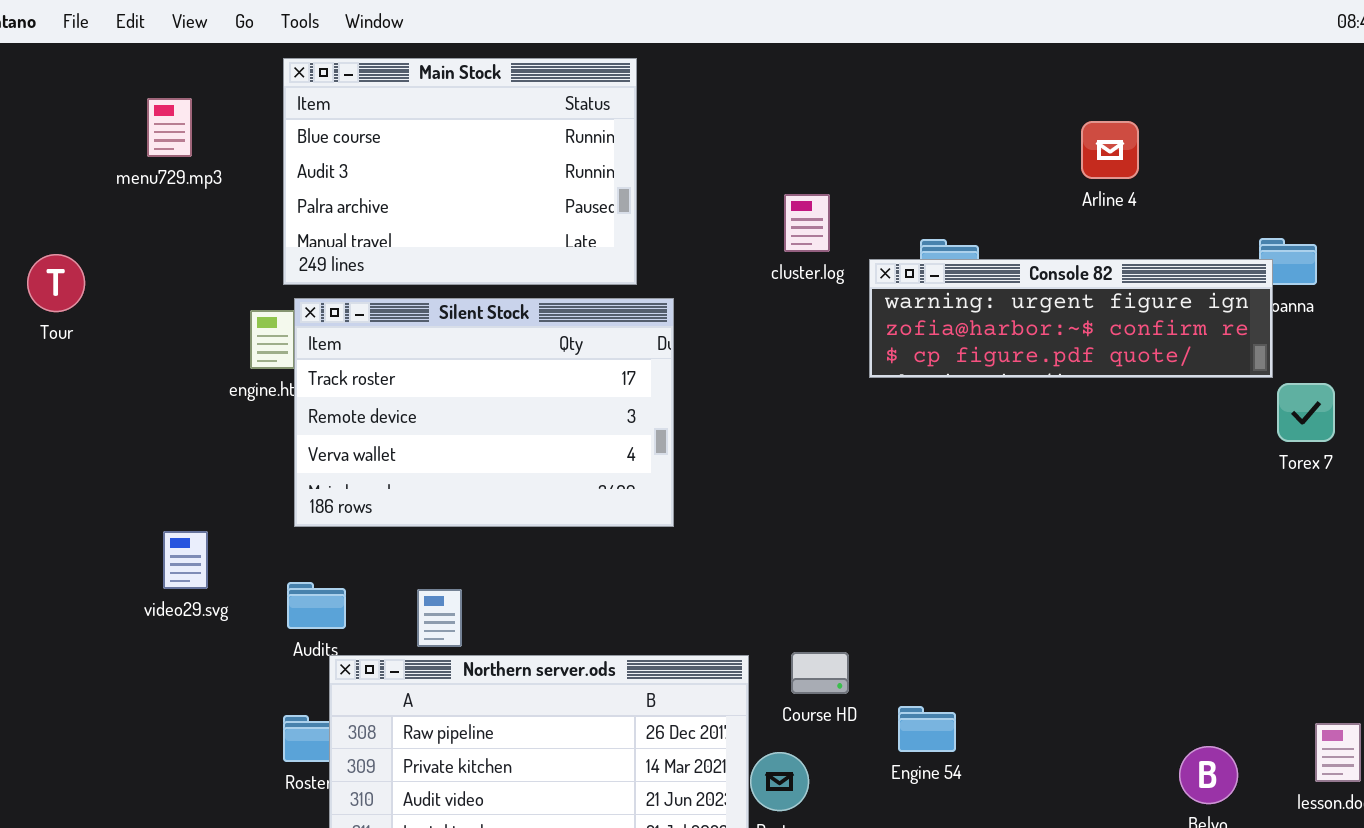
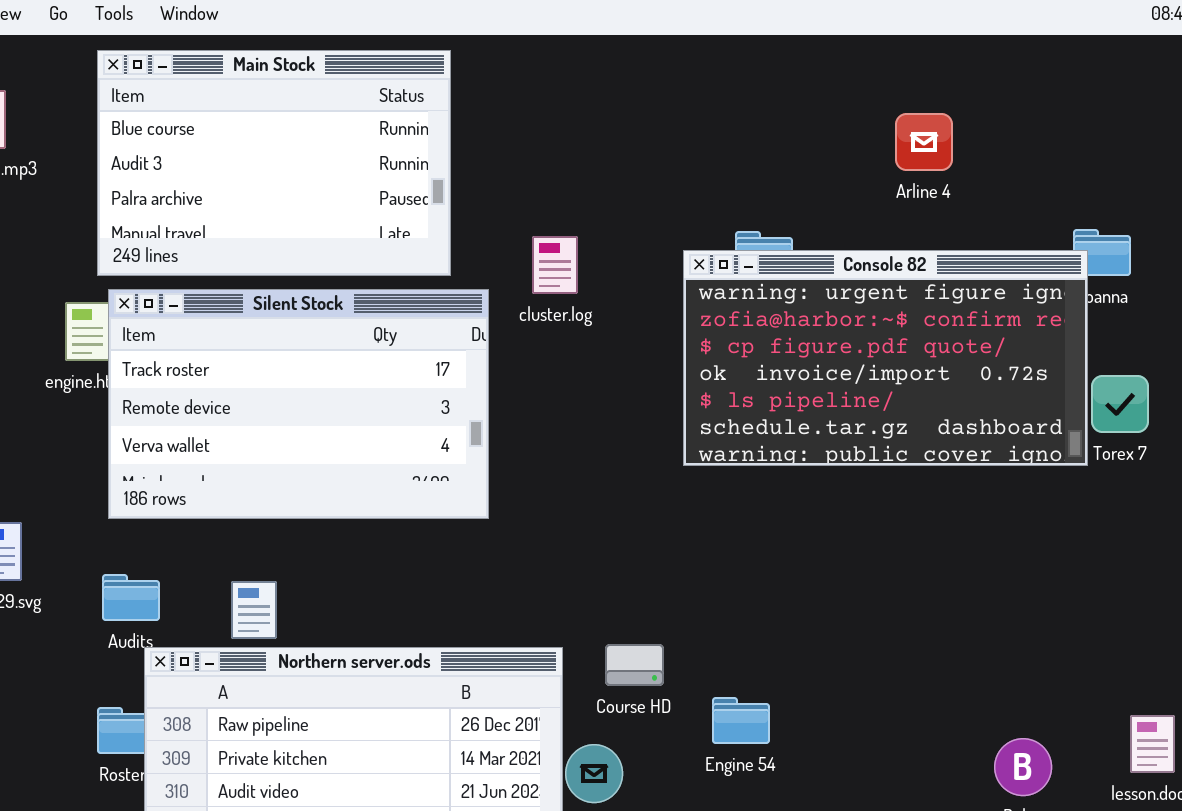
cluster.log: [784,194,830,252] -> [532,236,578,294], moved
Console 82: [869,259,1273,378] -> [683,250,1088,466], resized

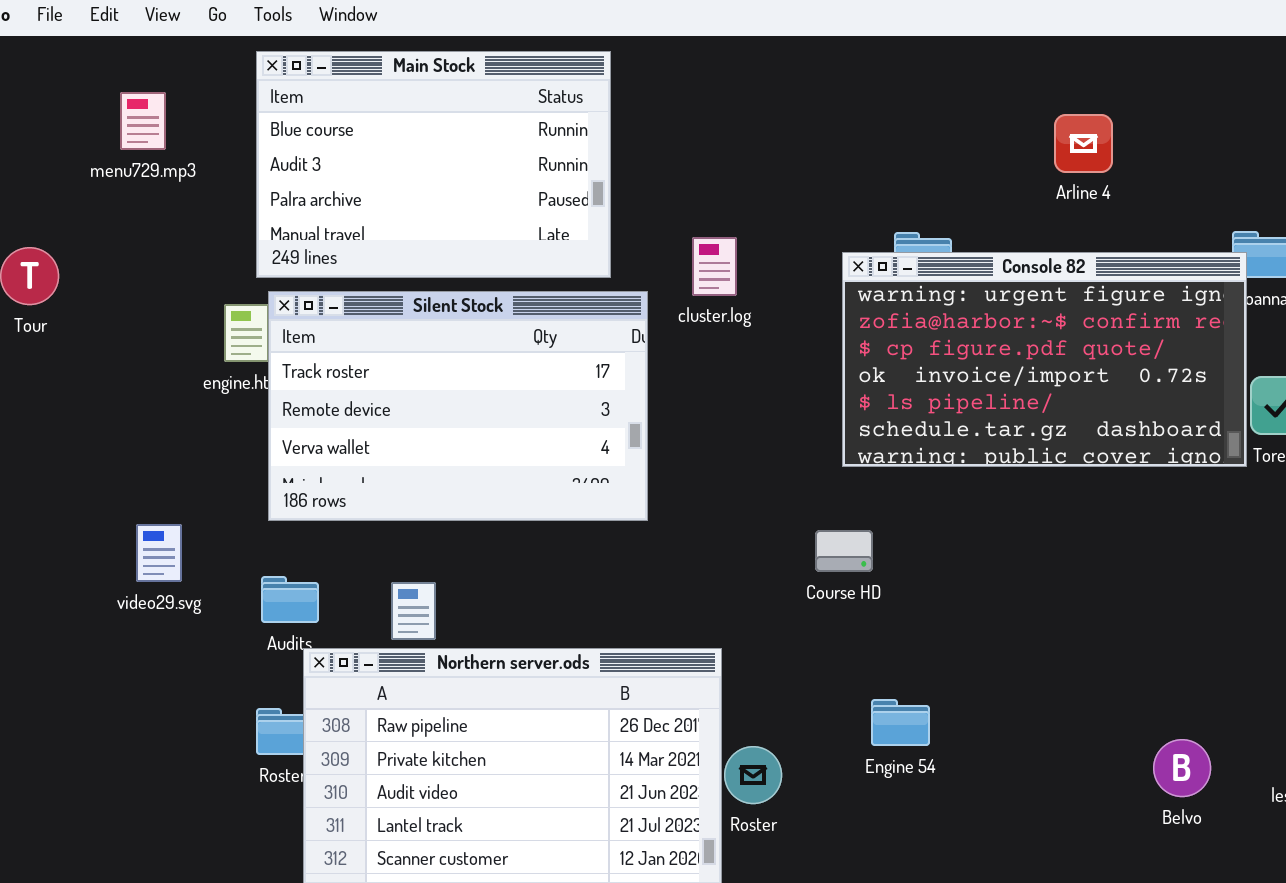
Course HD: [605,644,664,686] -> [815,530,873,572], moved

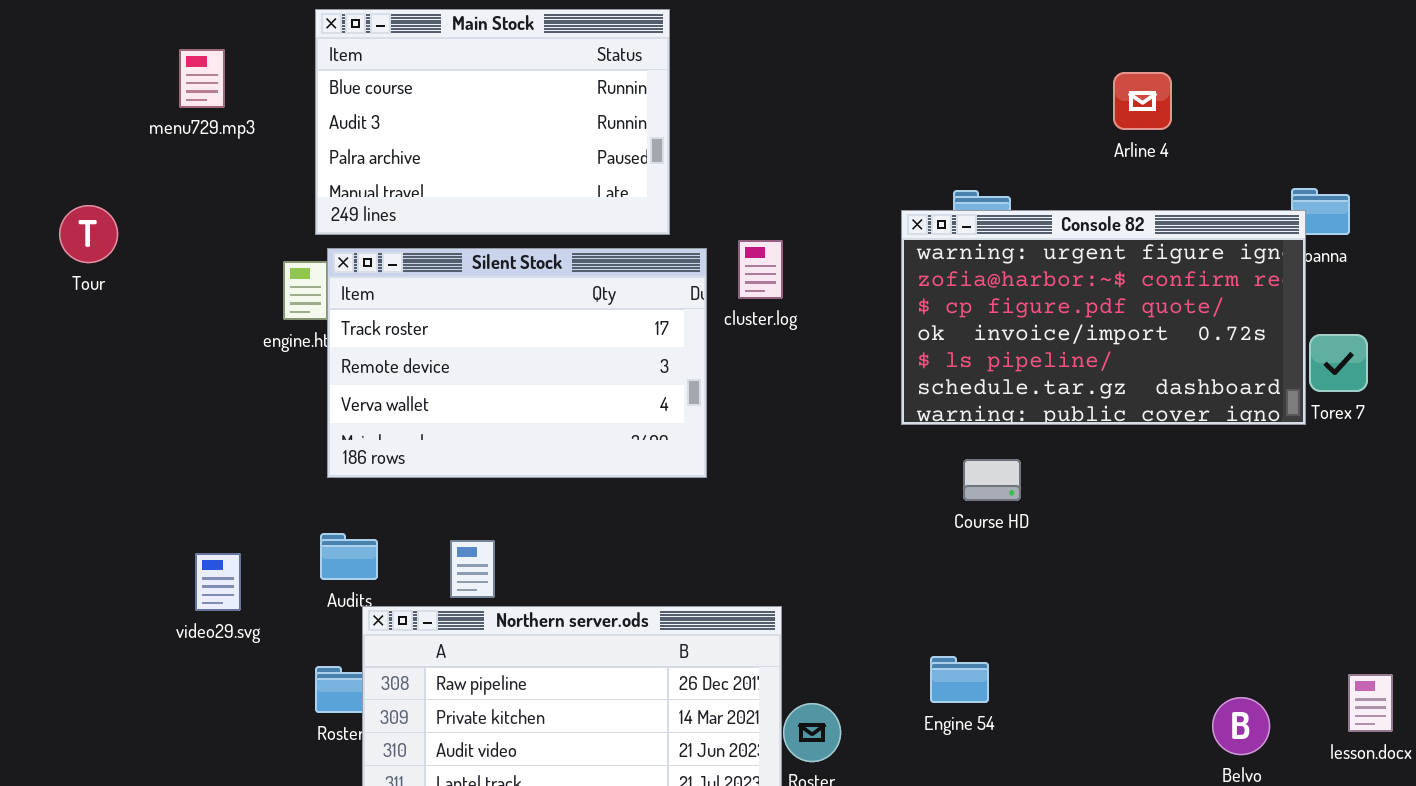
cluster.log: [692,237,737,296] -> [738,240,783,299], moved
video29.svg: [136,524,182,582] -> [195,553,241,611], moved
Course HD: [815,530,873,572] -> [963,459,1021,501], moved

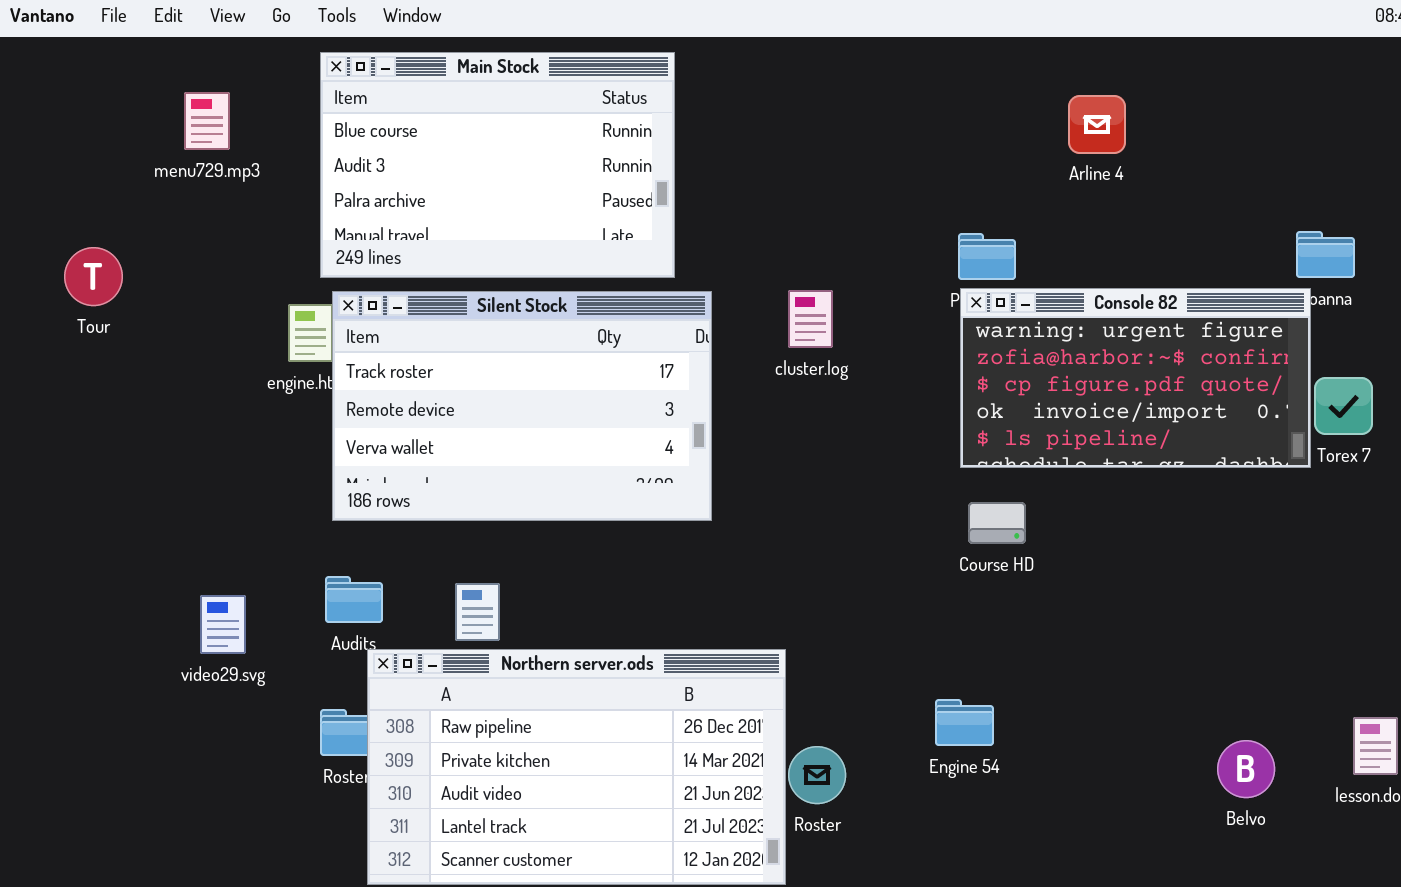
Arline 4: [1113,72,1172,130] -> [1068,95,1126,154], moved
Console 82: [901,210,1306,425] -> [960,288,1311,468], resized
cluster.log: [738,240,783,299] -> [788,290,833,348], moved

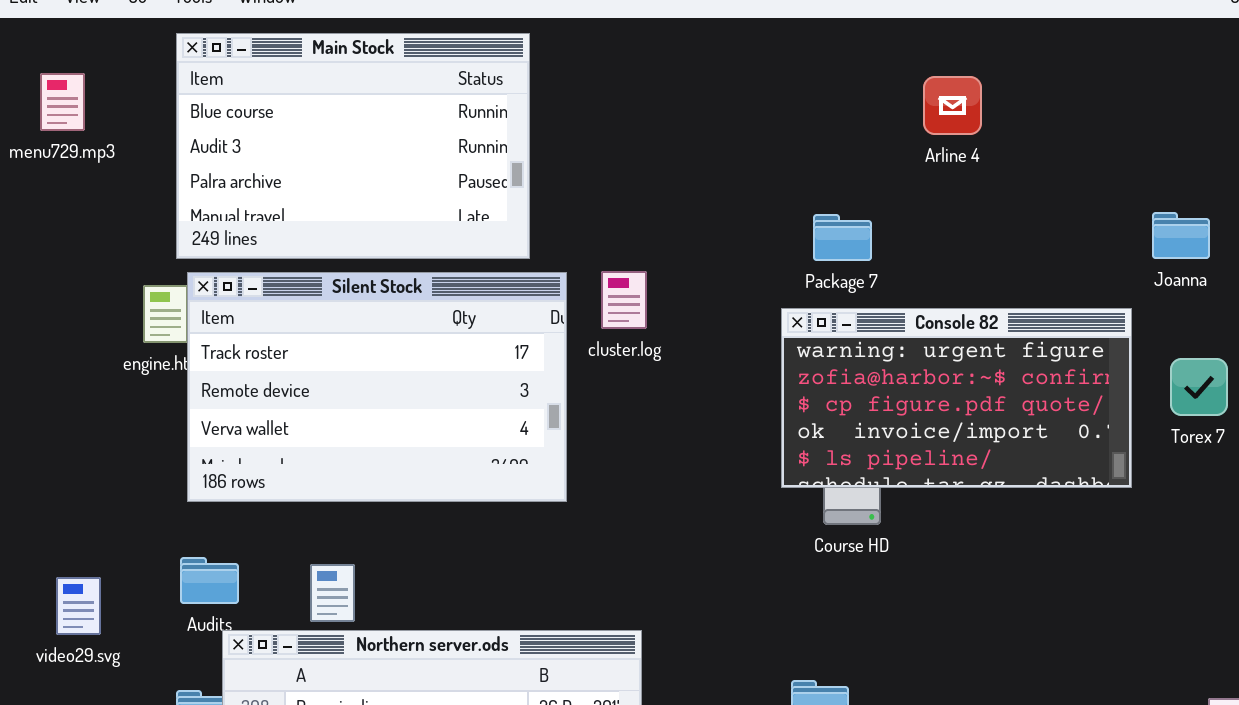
Console 82: [960,288,1311,468] -> [781,308,1132,488], moved
cluster.log: [788,290,833,348] -> [601,271,647,329], moved

